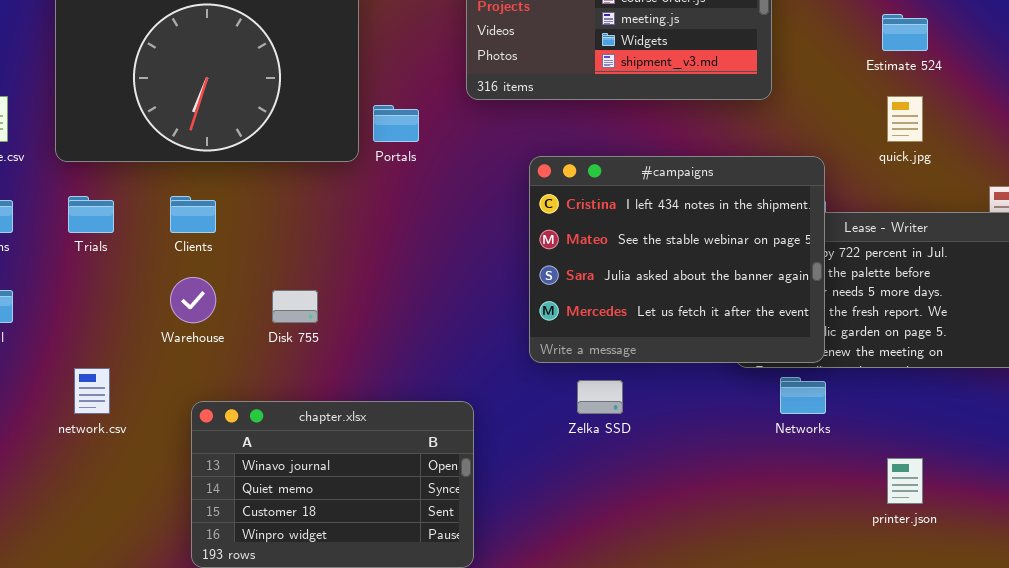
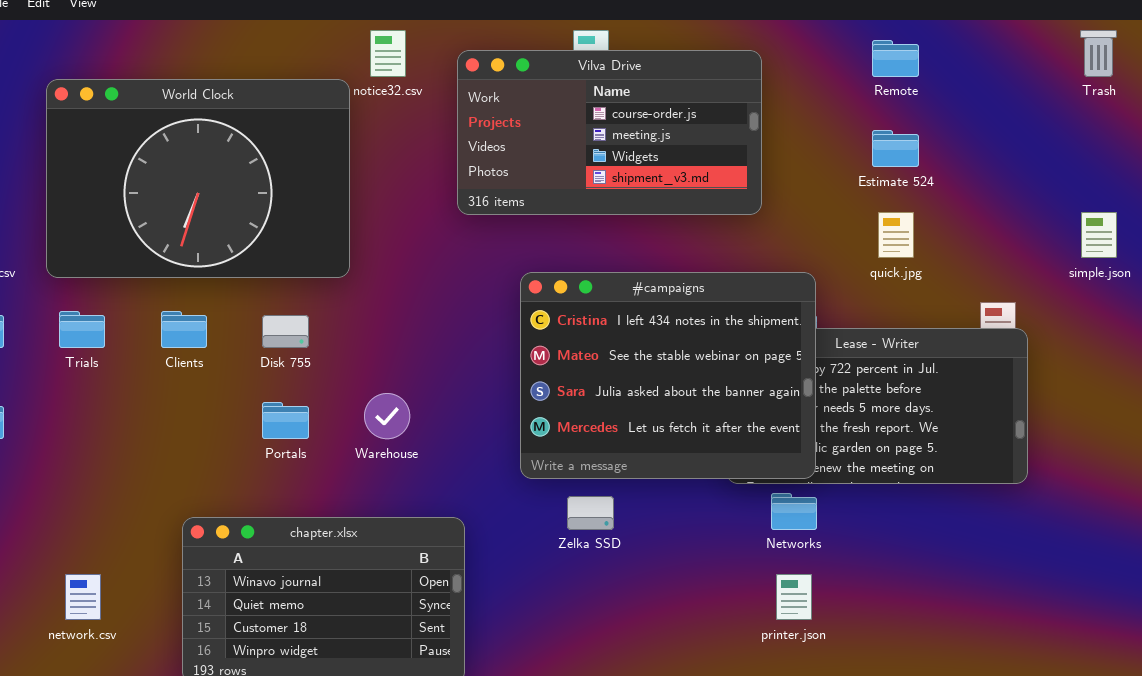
Portals: [373,105,419,142] -> [262,402,309,439], moved
Warehouse: [170,277,216,323] -> [364,393,410,439], moved
Disk 755: [272,290,318,323] -> [262,315,309,348], moved
network.csv: [74,368,110,414] -> [65,574,101,620], moved
printer.json: [887,458,923,504] -> [776,574,812,620], moved

